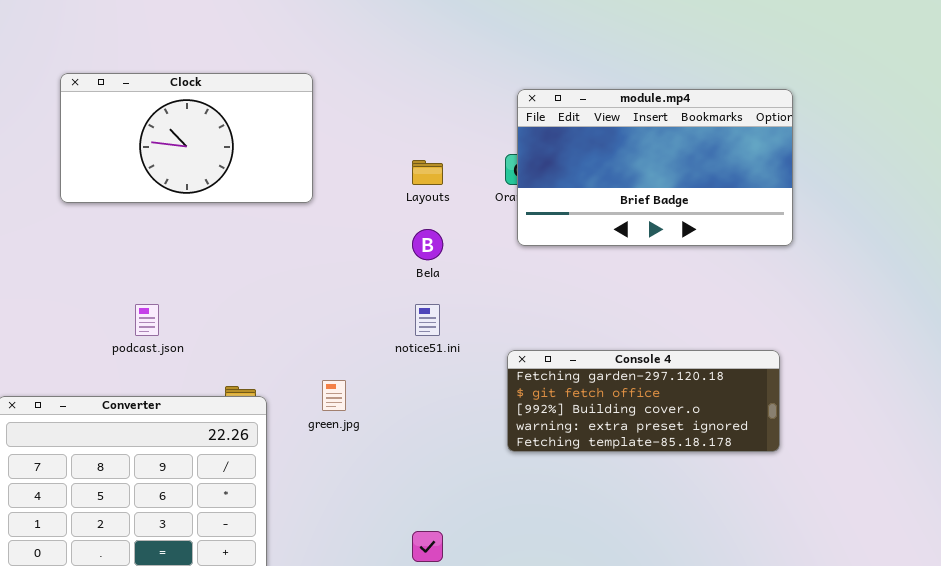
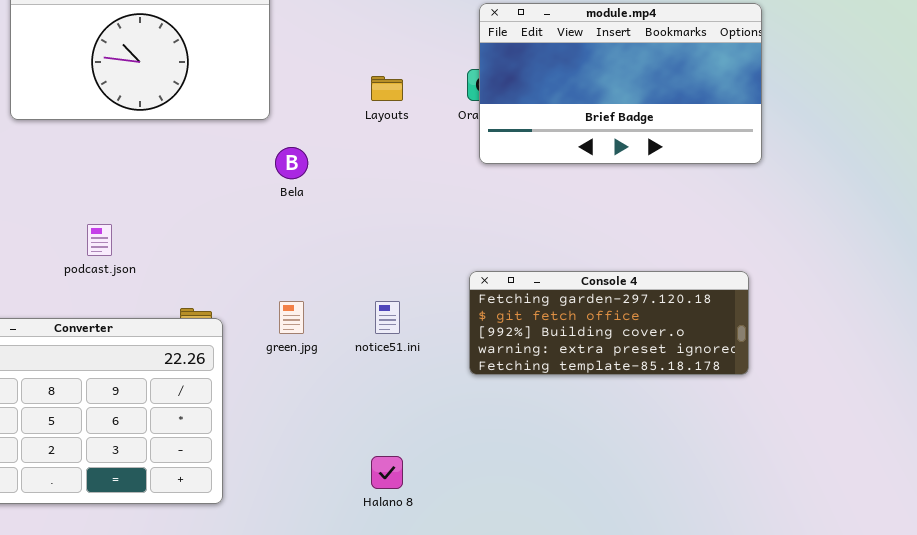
Bela: [412,229,443,260] -> [275,147,308,179], moved
notice51.ini: [415,304,440,336] -> [375,301,400,334], moved

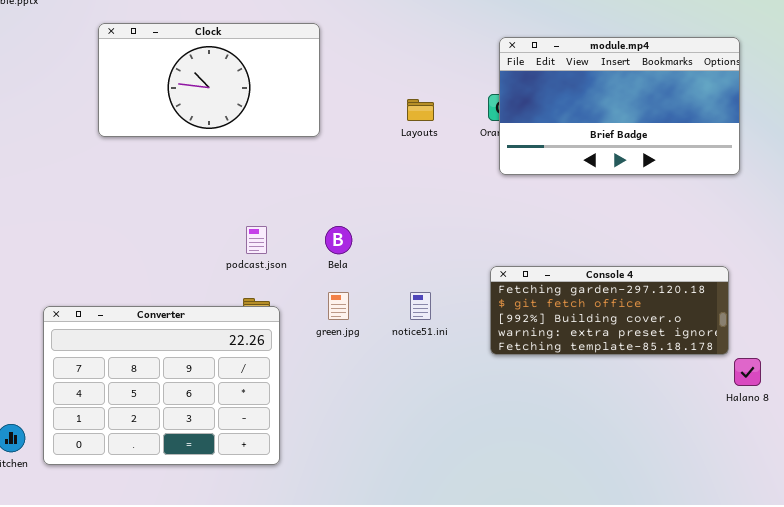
Bela: [275,147,308,179] -> [325,226,352,254], moved
podcast.json: [87,224,112,256] -> [246,226,267,254], moved
Halano 8: [371,456,403,489] -> [734,358,761,386], moved

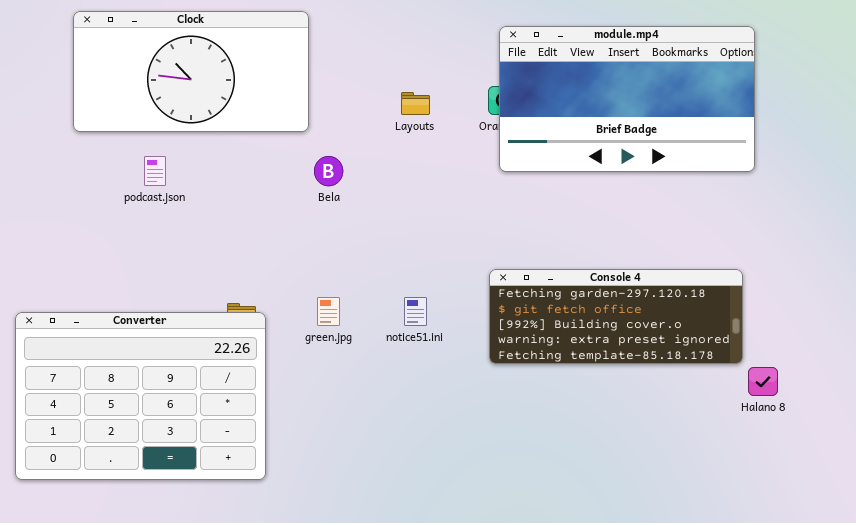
podcast.json: [246,226,267,254] -> [144,156,166,186], moved
Bela: [325,226,352,254] -> [314,156,343,186], moved

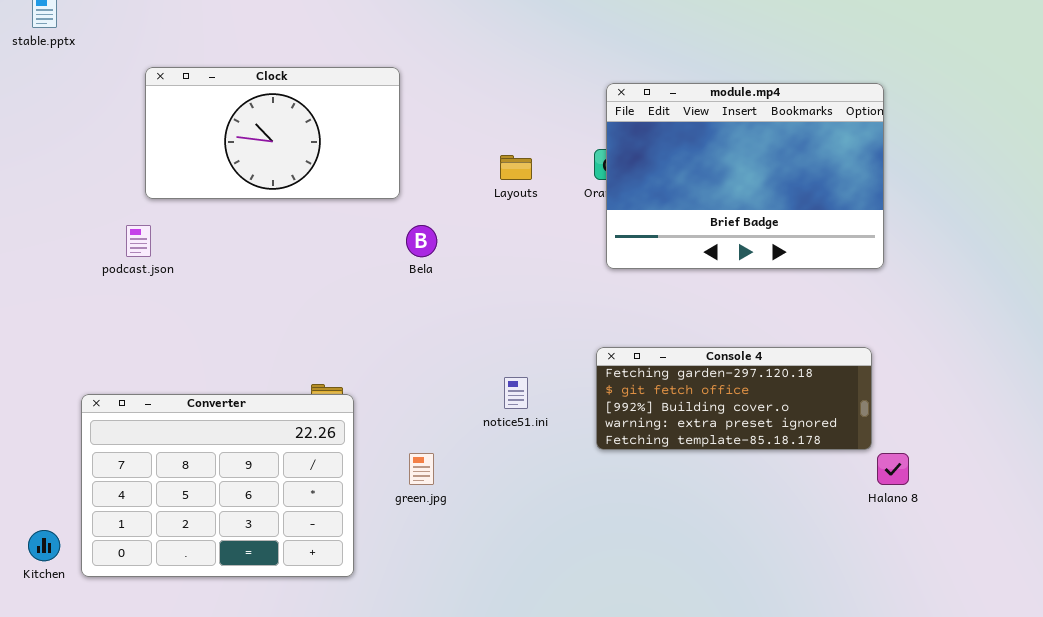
module.mp4: [499,26,755,172] -> [606,83,884,269], resized
podcast.json: [144,156,166,186] -> [126,225,151,257], moved
green.jpg: [317,297,340,326] -> [409,453,434,485], moved

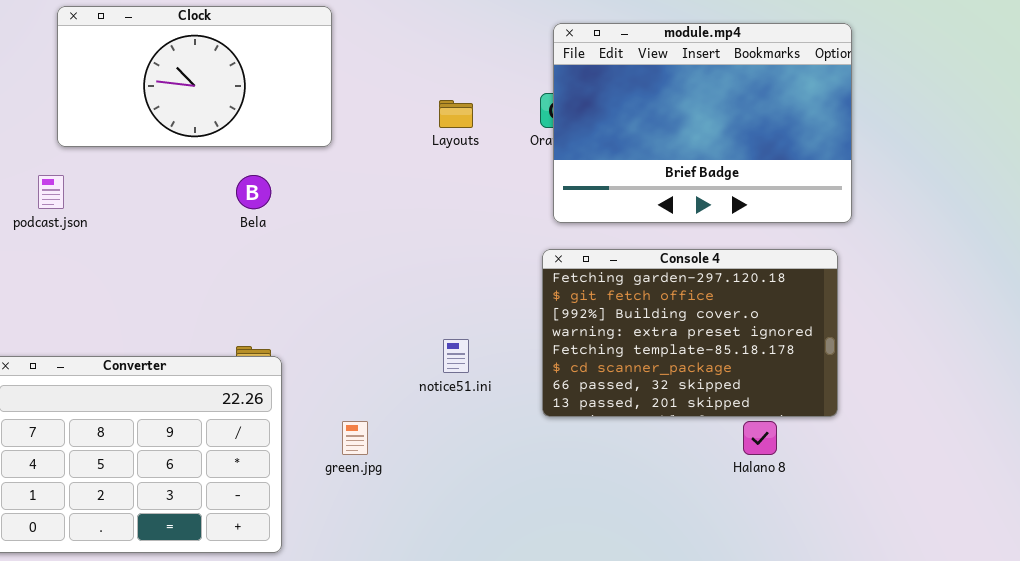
Bela: [406,225,437,257] -> [236,175,271,209], moved
Console 4: [596,347,872,450] -> [542,249,838,417], resized
Halano 8: [877,453,909,485] -> [743,421,777,455], moved

